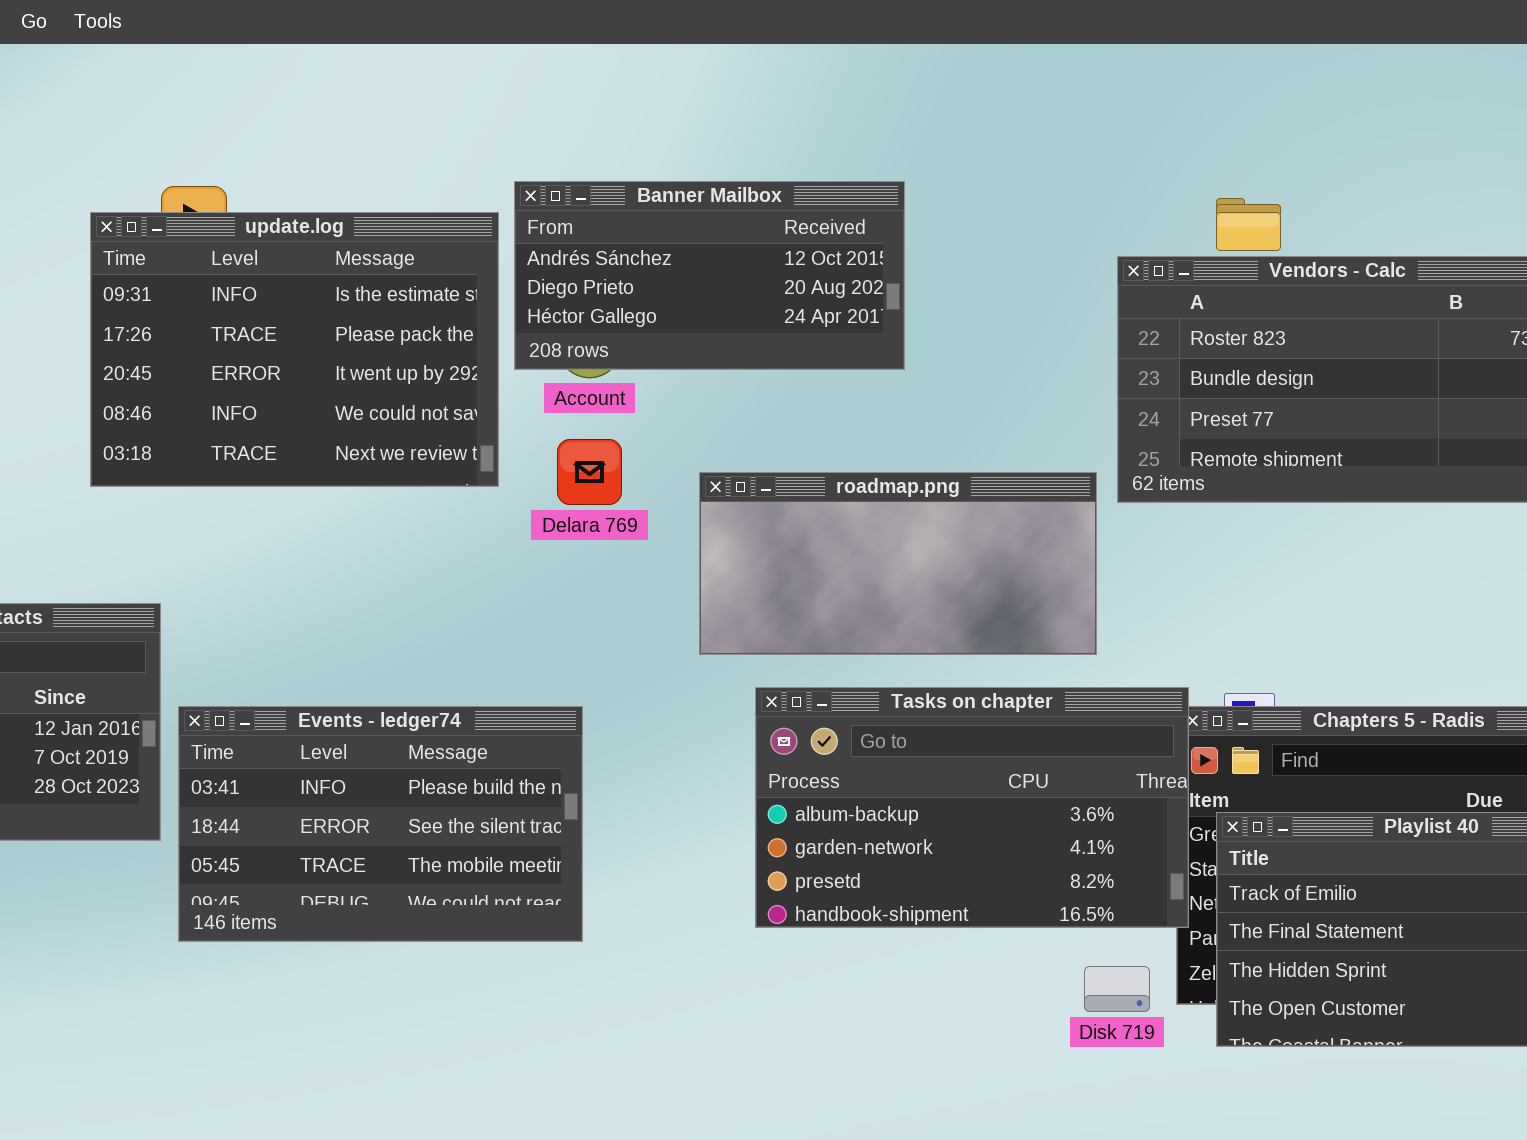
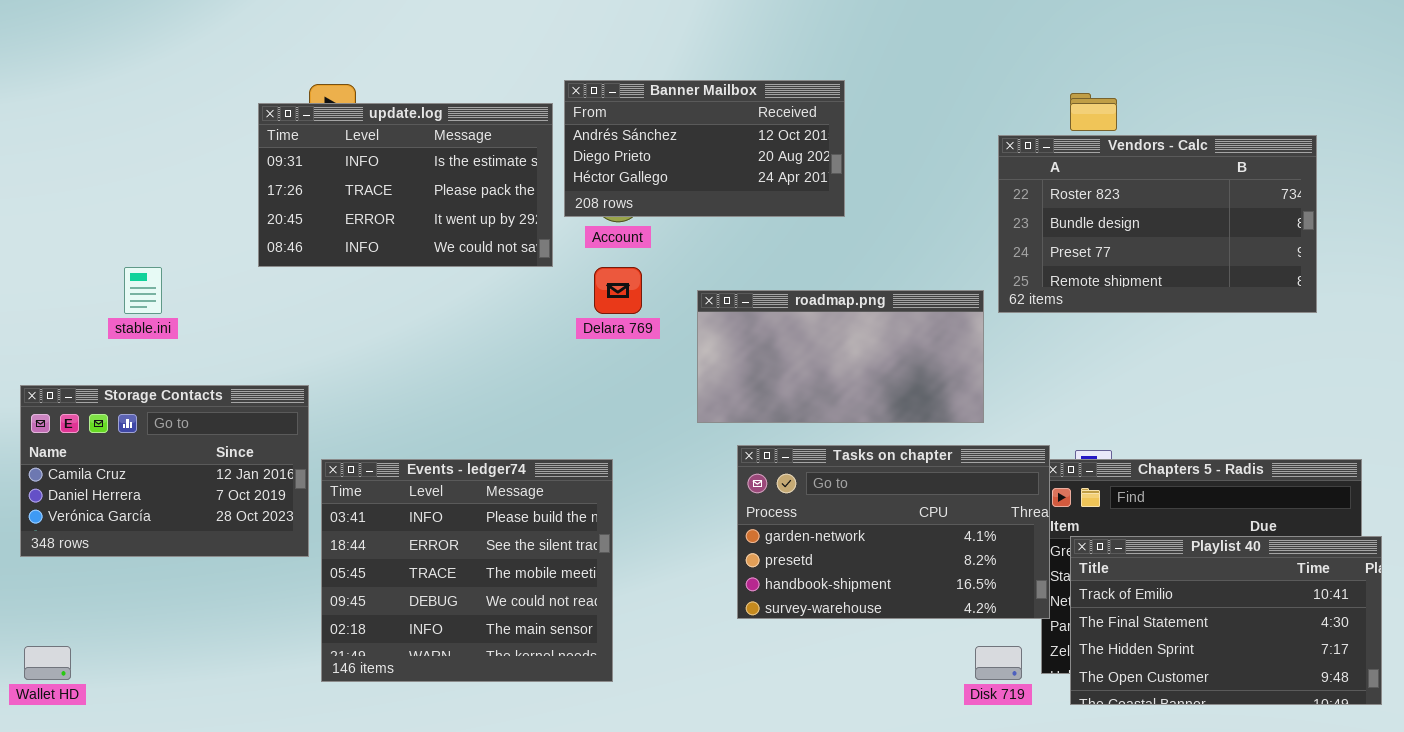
update.log: [90,212,499,487] -> [258,103,553,267], resized
Tasks on chapter: [755,687,1189,928] -> [737,445,1050,619], scrolled down 1 row
Events - ledger74: [178,706,583,942] -> [321,459,613,682], resized

